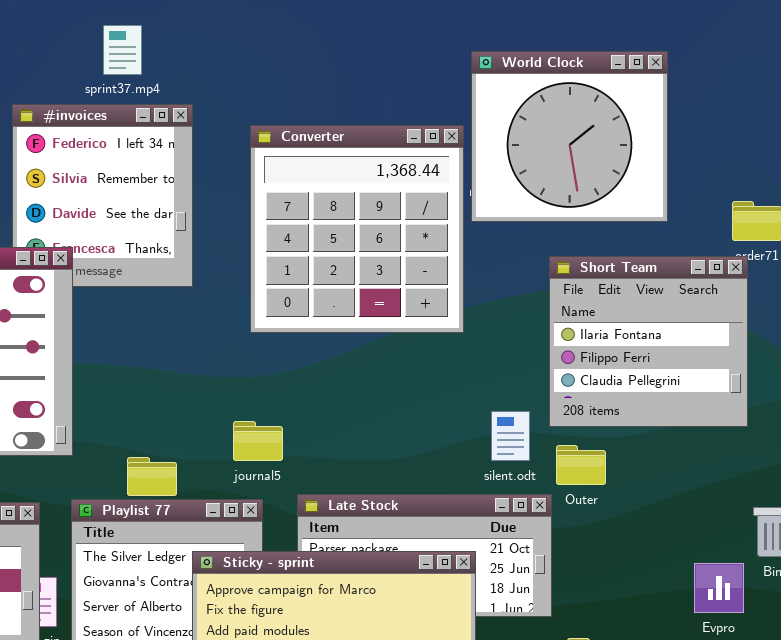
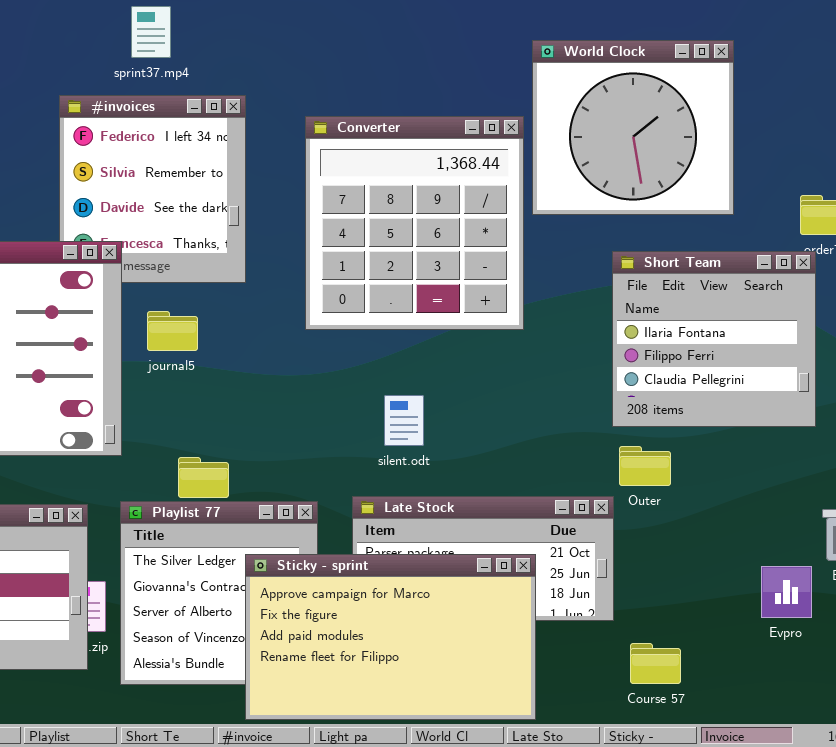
sprint37.mp4: [103,25,142,75] -> [131,6,171,58], moved
silent.odt: [491,411,530,461] -> [384,395,424,446], moved
journal5: [233,421,283,461] -> [147,311,198,351], moved

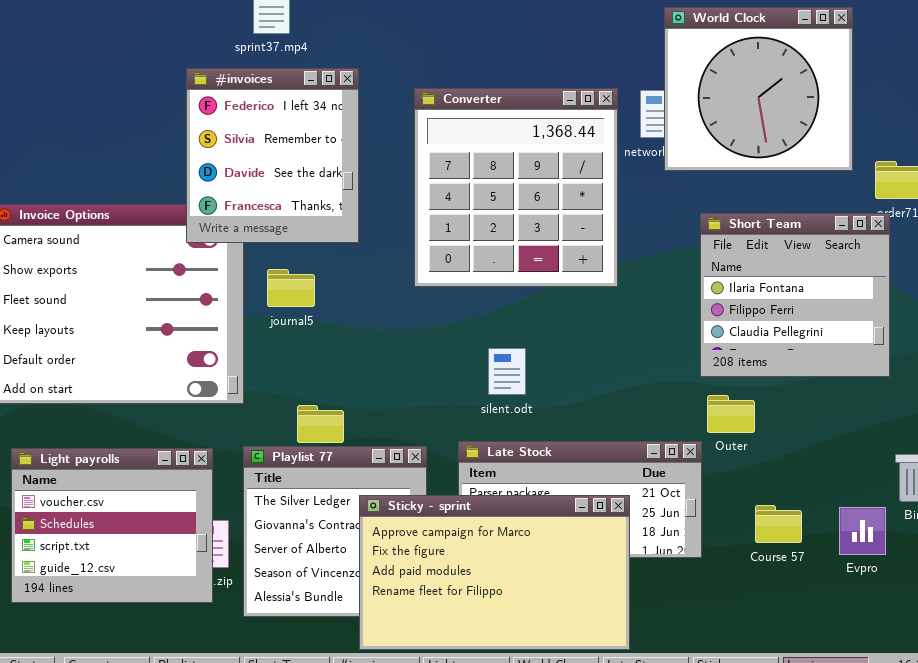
World Clock: [532,40,734,215] -> [664,7,853,171], moved
#invoices: [59,95,246,283] -> [186,68,359,243], raised
Course 57: [630,643,681,684] -> [755,505,802,543], moved

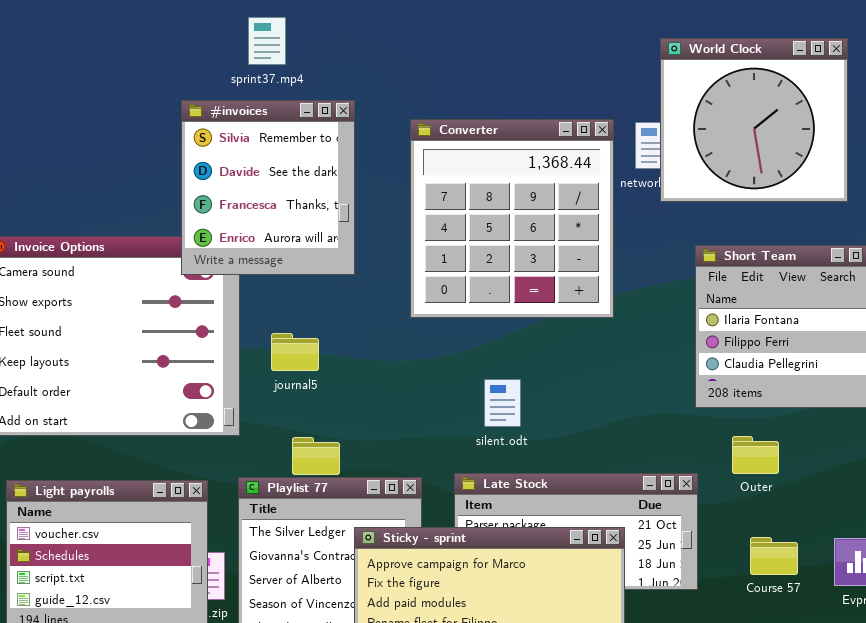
#invoices: [186,68,359,243] -> [181,100,355,275], scrolled down 1 row
journal5: [267,269,315,307] -> [271,333,319,371], moved
Outer: [707,395,755,433] -> [732,436,779,474], moved

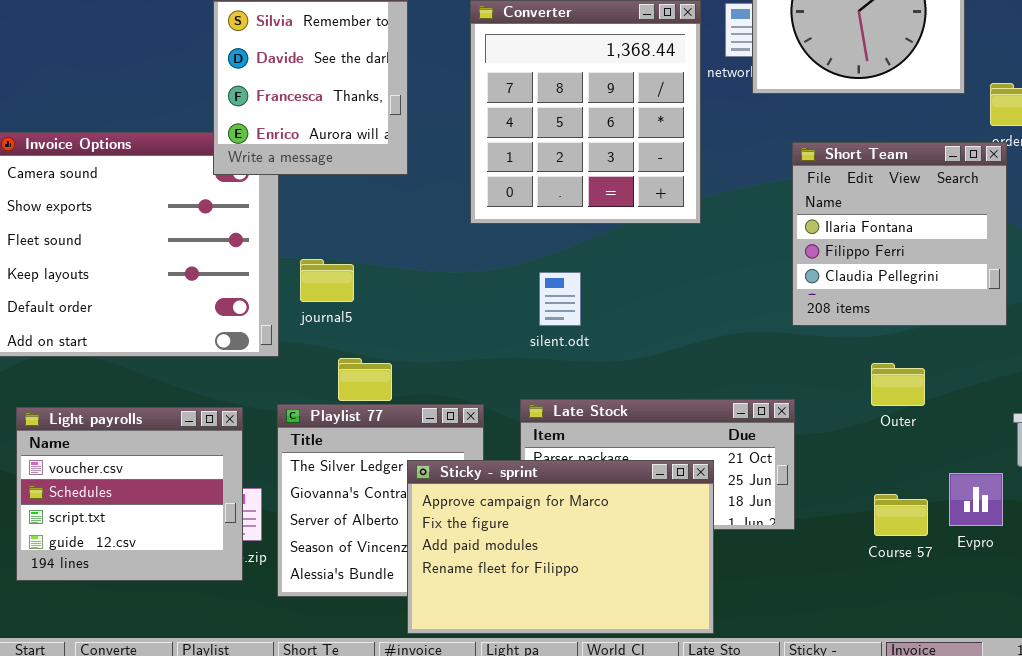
journal5: [271,333,319,371] -> [300,259,354,302], moved
silent.odt: [484,379,521,427] -> [539,272,581,326], moved
Outer: [732,436,779,474] -> [871,363,925,406], moved
Course 57: [750,537,798,575] -> [874,494,928,536], moved

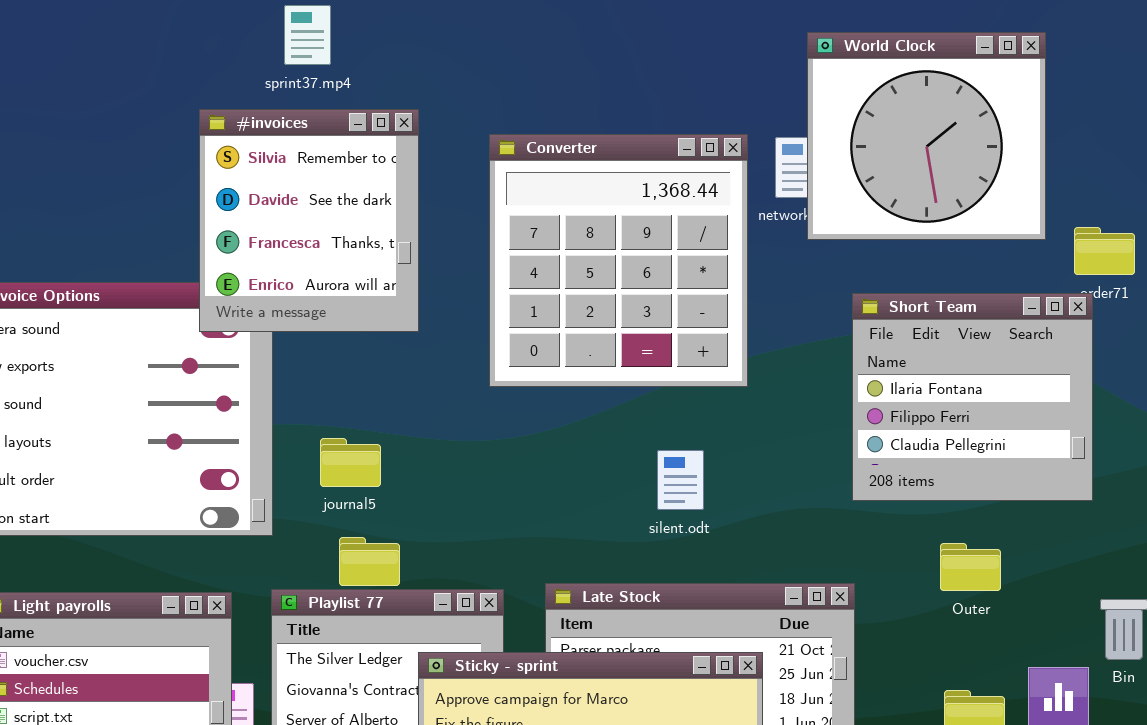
journal5: [300,259,354,302] -> [320,438,381,487], moved
silent.odt: [539,272,581,326] -> [657,450,704,510], moved

